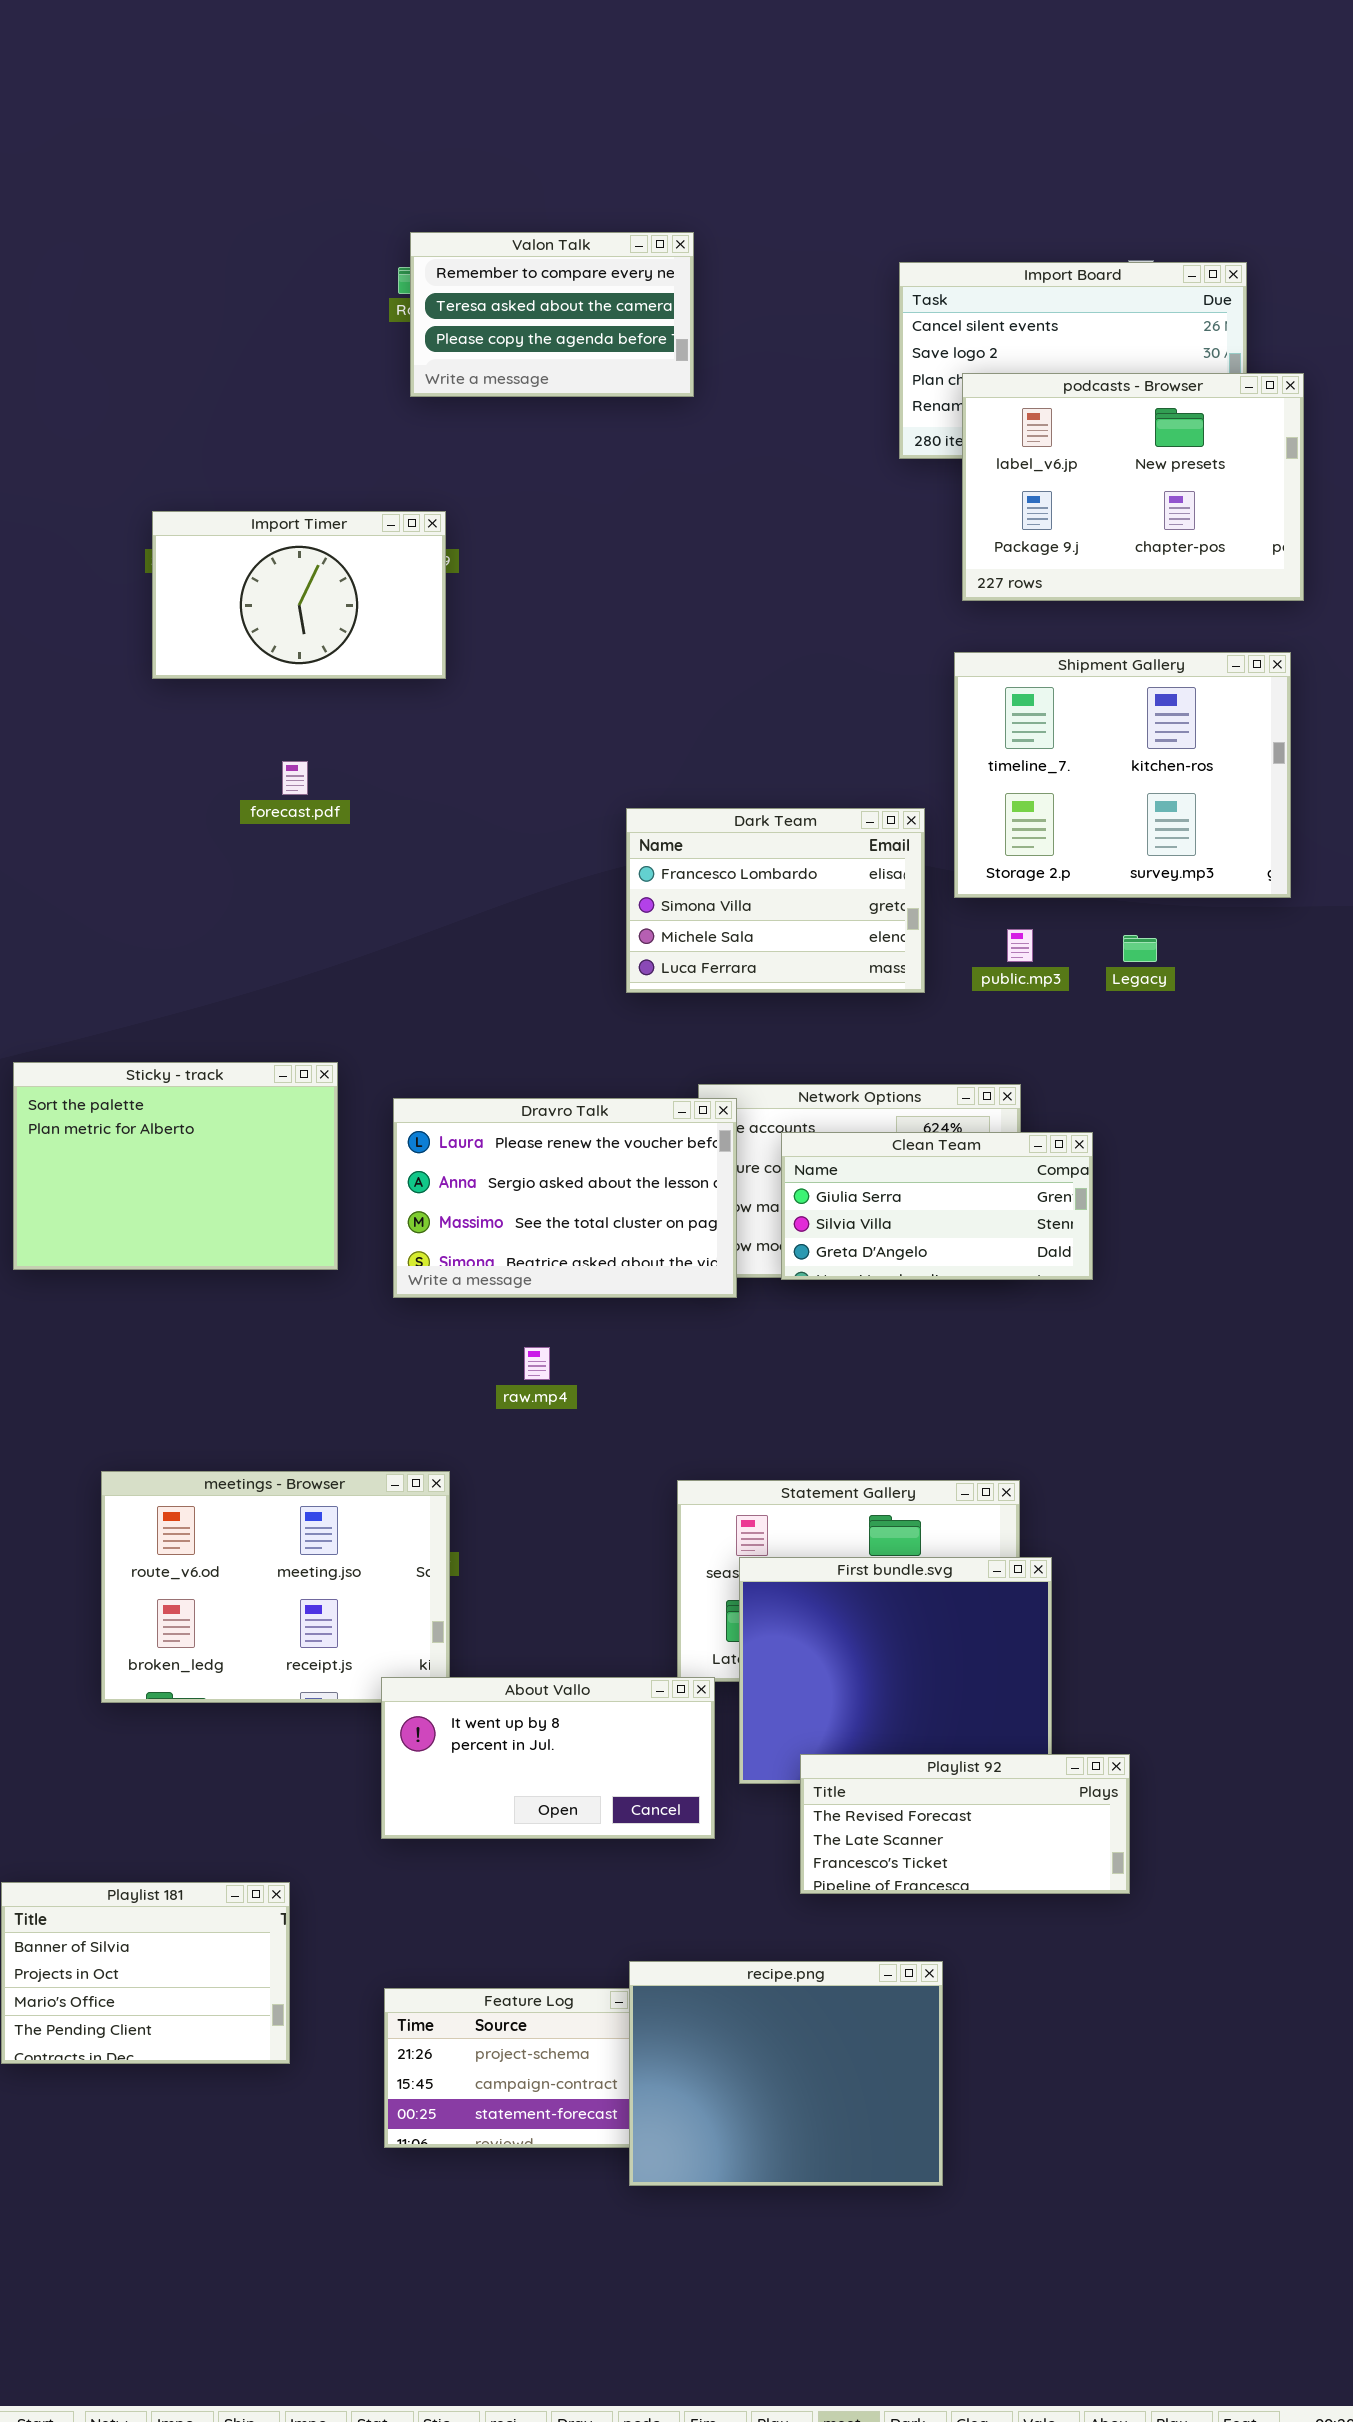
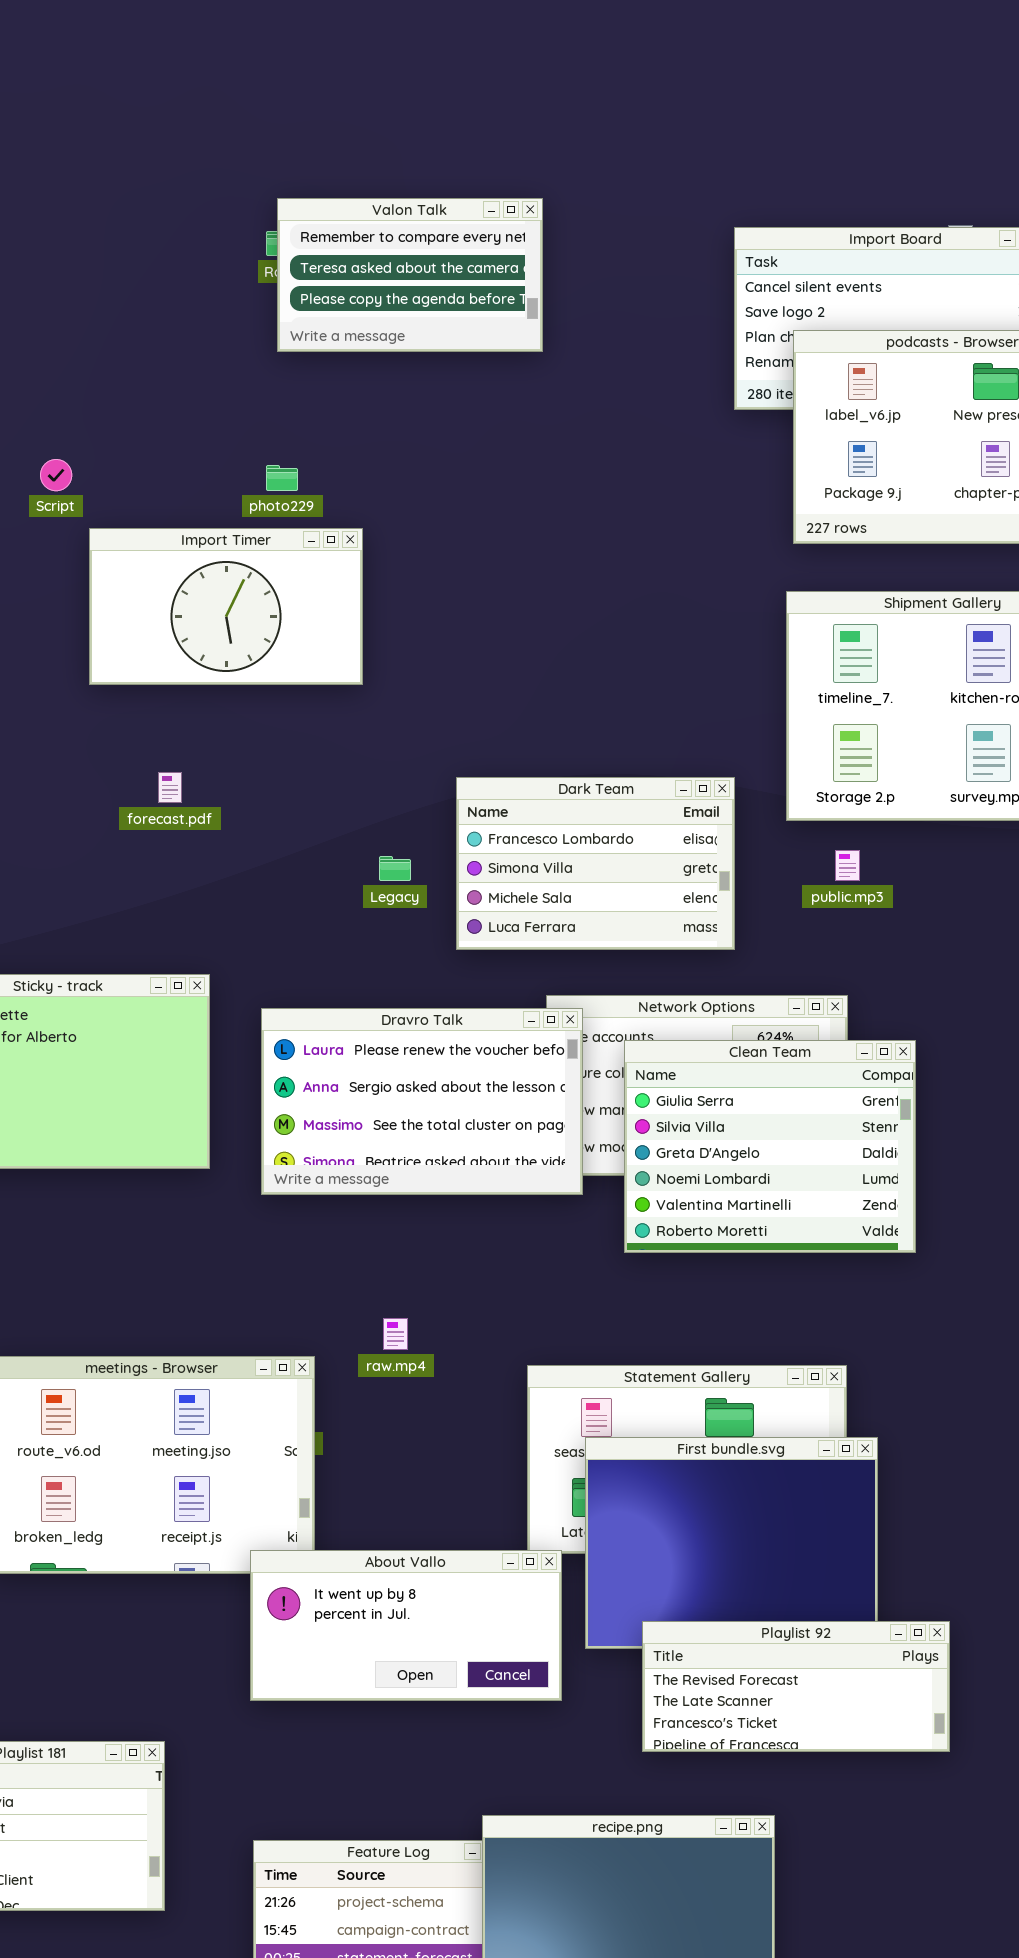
Import Timer: [152,511,446,679] -> [89,528,363,685], moved
forecast.pdf: [282,761,308,795] -> [158,772,182,803], moved
Dark Team: [626,808,925,993] -> [456,777,735,950], moved
Legacy: [1123,935,1157,962] -> [379,856,411,881], moved
Clean Team: [781,1132,1093,1280] -> [624,1040,916,1253], resized
raw.mp4: [524,1347,550,1380] -> [383,1318,408,1350], moved

